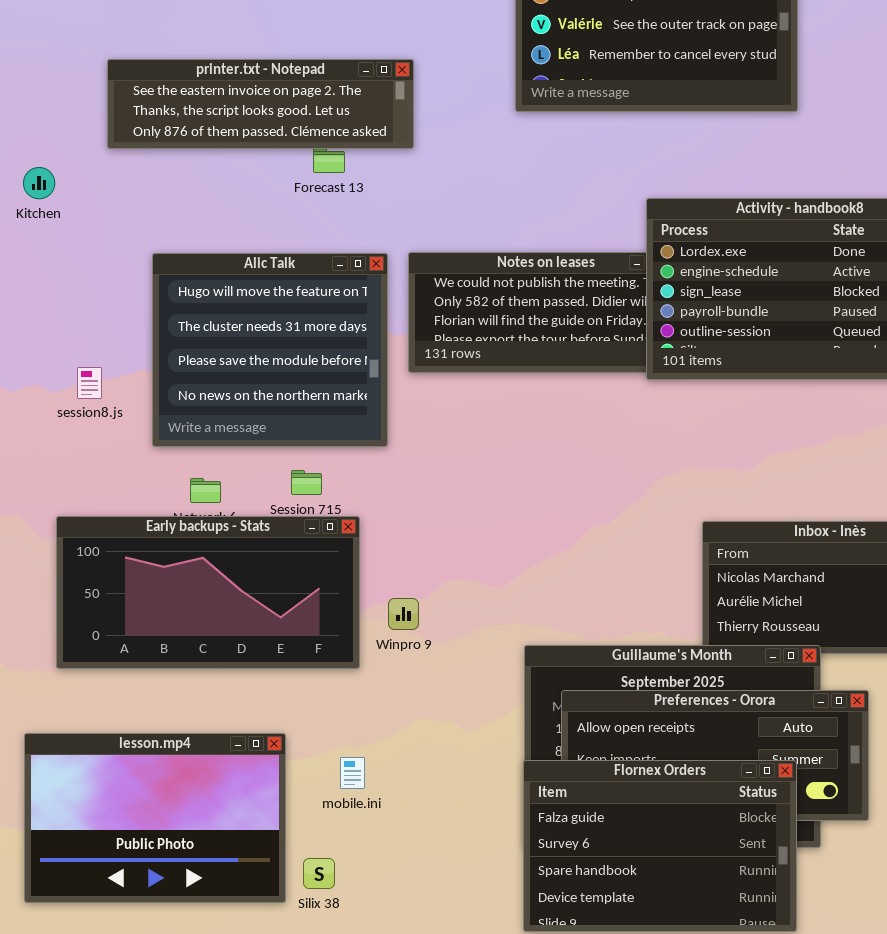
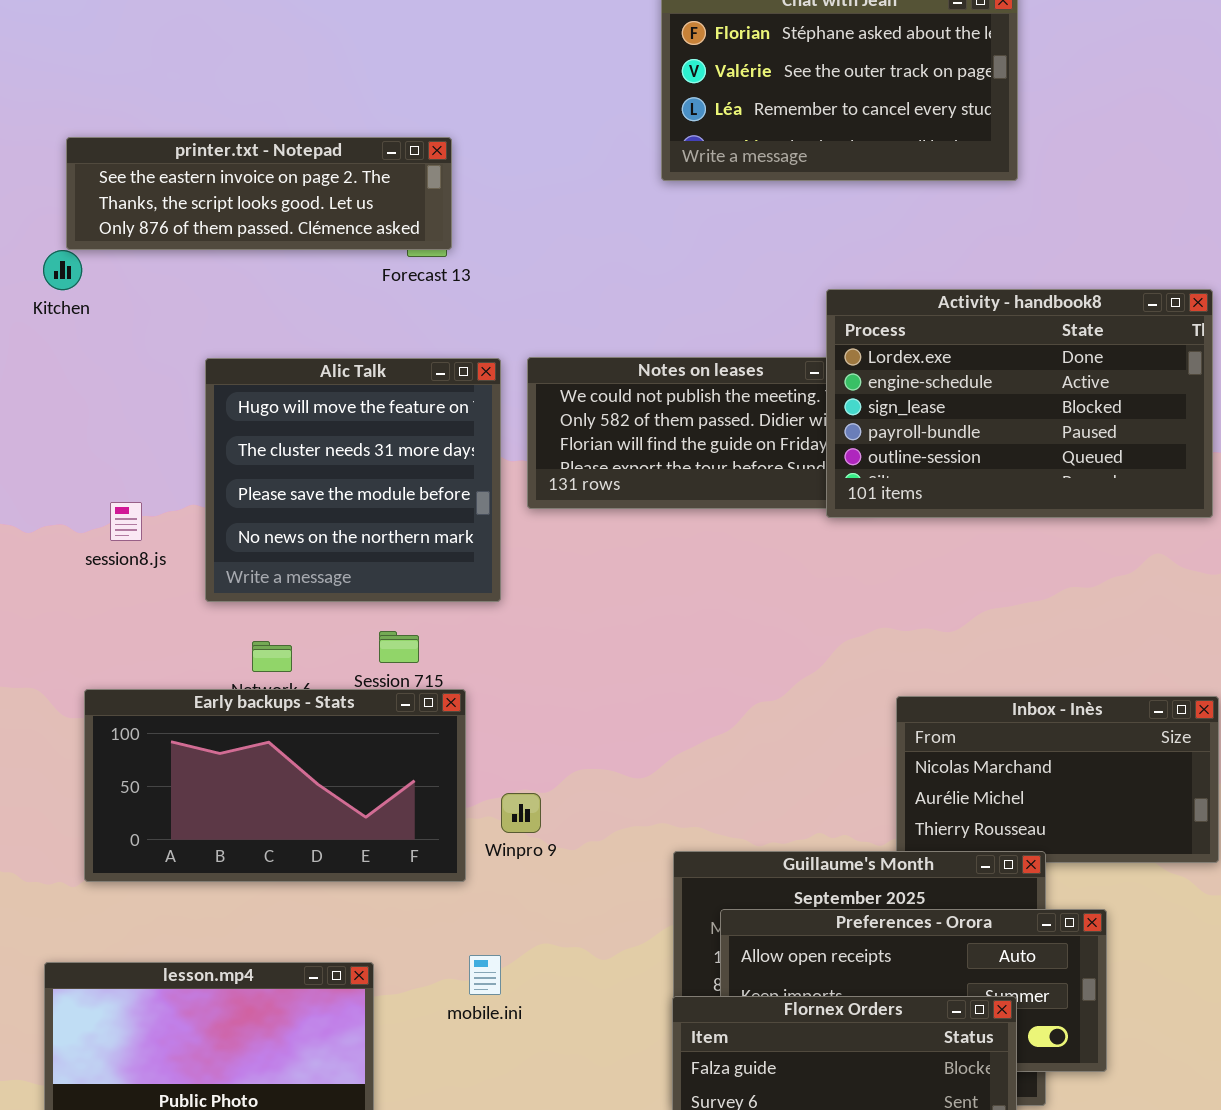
printer.txt - Notepad: [107,59,414,149] -> [66,137,452,250], moved
mobile.ini: [340,757,365,789] -> [469,955,501,995], moved

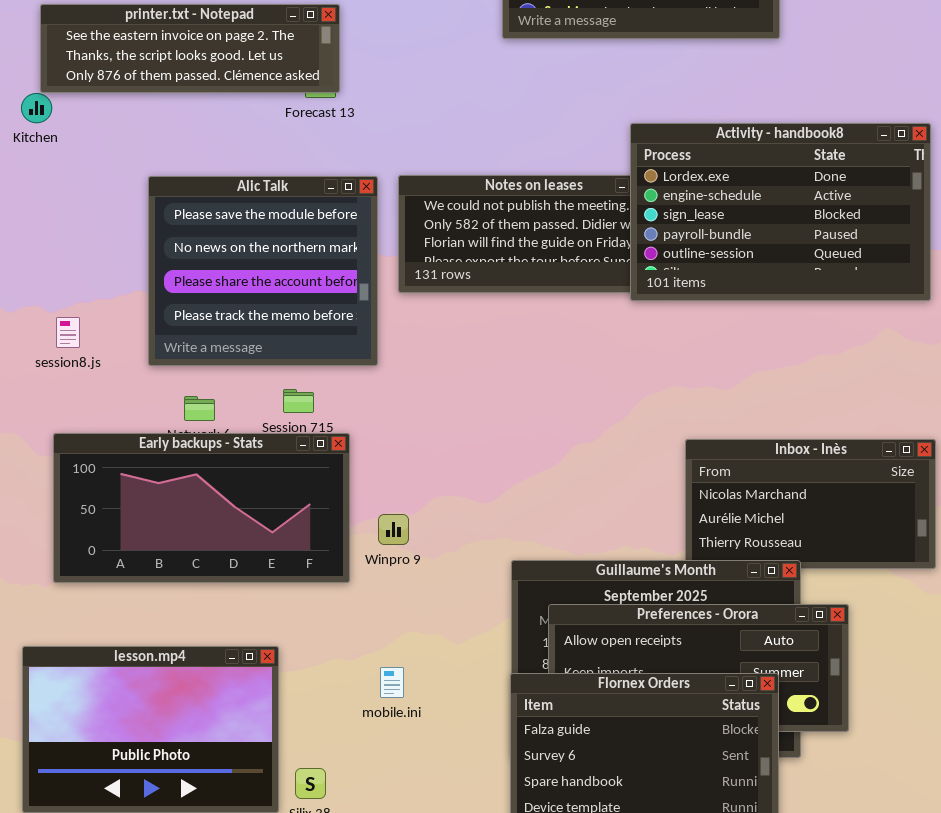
Alic Talk: [205,358,501,602] -> [148,176,378,366], scrolled down 2 rows
session8.js: [110,502,142,541] -> [56,317,80,348], moved
mobile.ini: [469,955,501,995] -> [380,667,404,698], moved

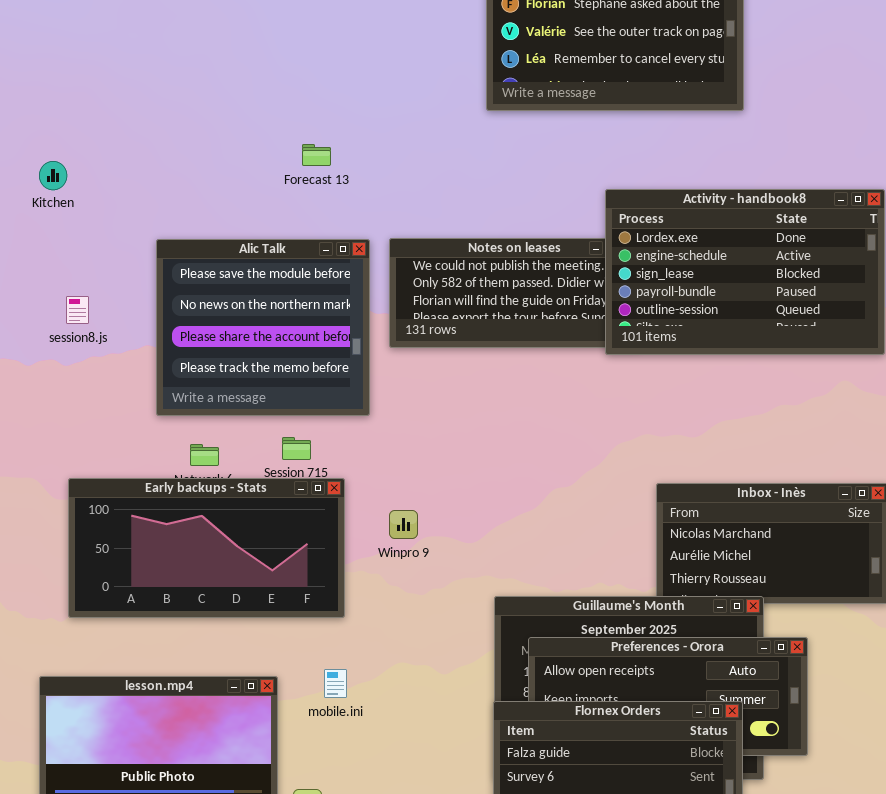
printer.txt - Notepad: [40,4,340,93] -> none, closed
session8.js: [56,317,80,348] -> [66,296,89,324], moved
Winpro 9: [378,514,409,545] -> [389,510,418,539], moved
mobile.ini: [380,667,404,698] -> [324,669,347,698], moved

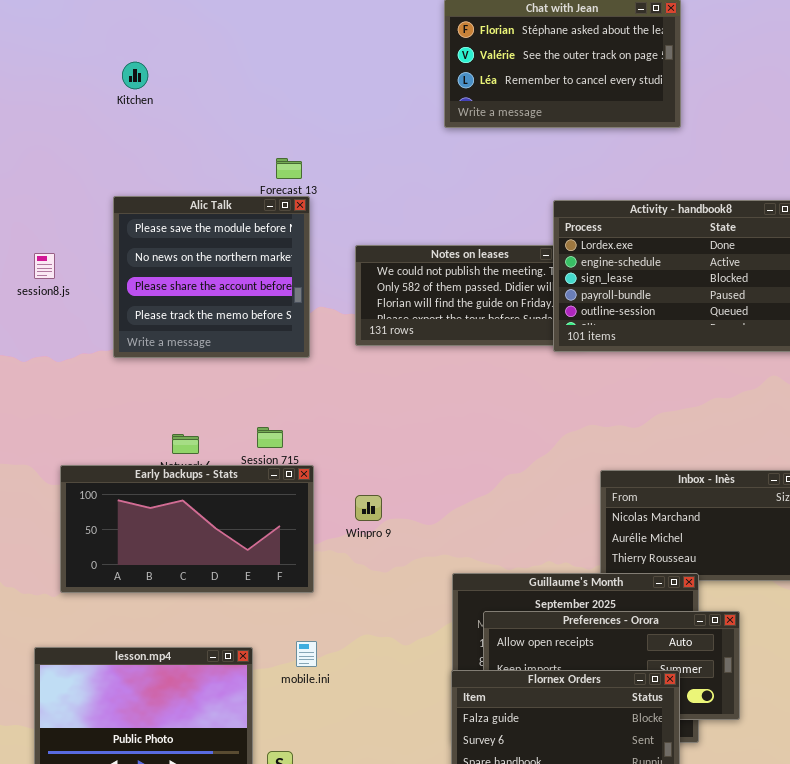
Kitchen: [39,161,67,190] -> [122,62,148,89], moved
Alic Talk: [156,239,370,416] -> [113,196,310,358], moved
session8.js: [66,296,89,324] -> [34,253,55,279], moved

